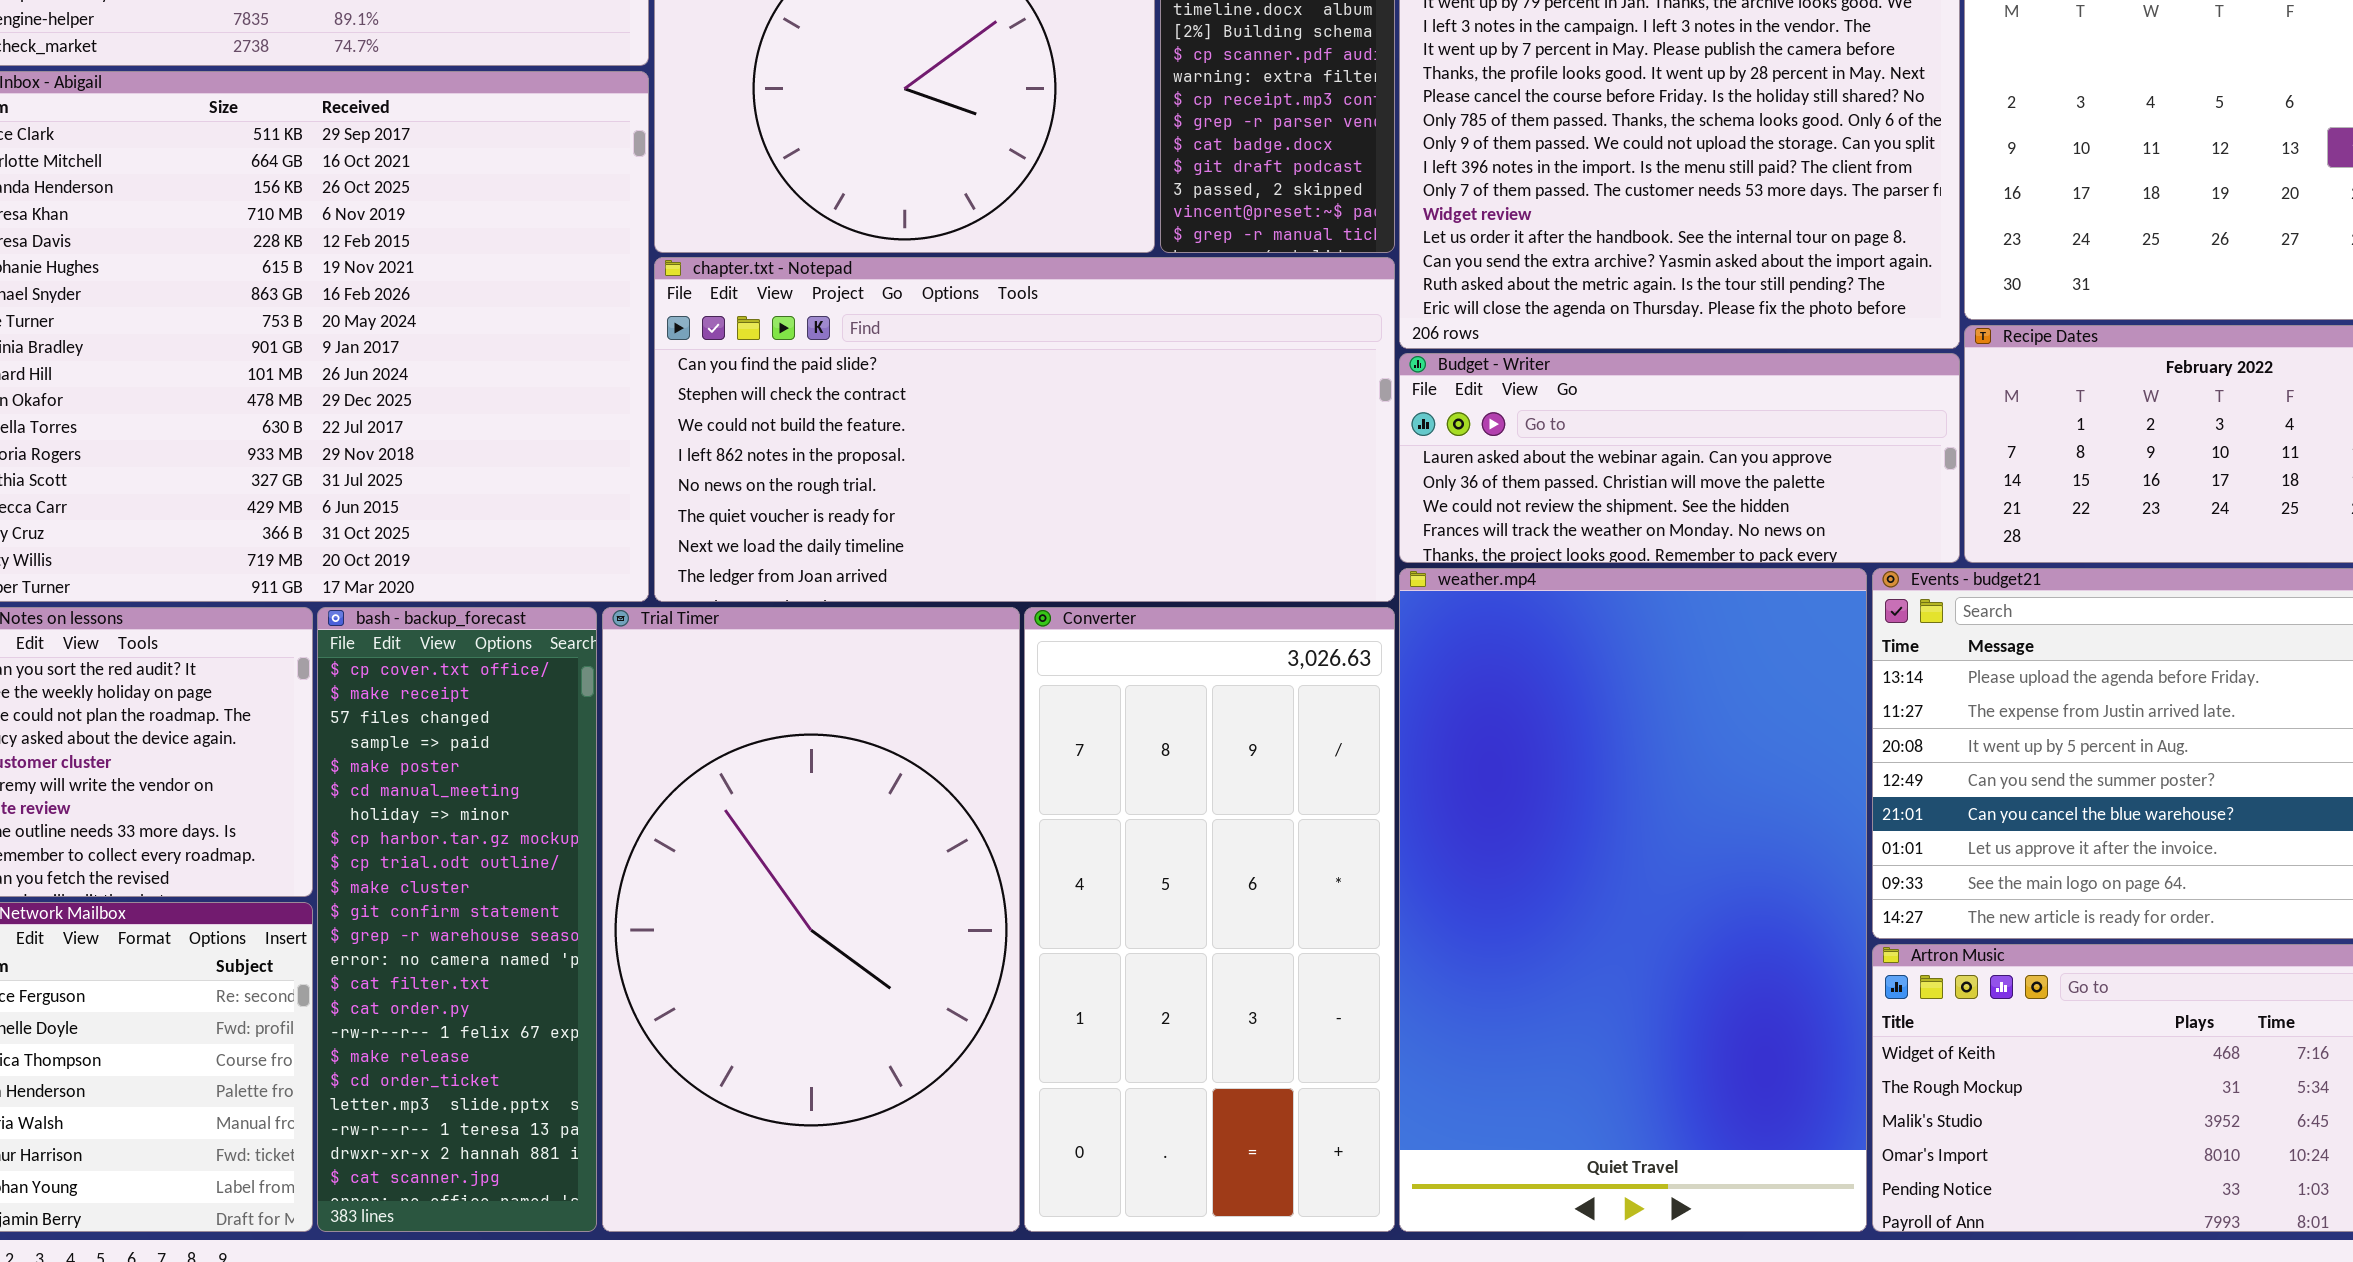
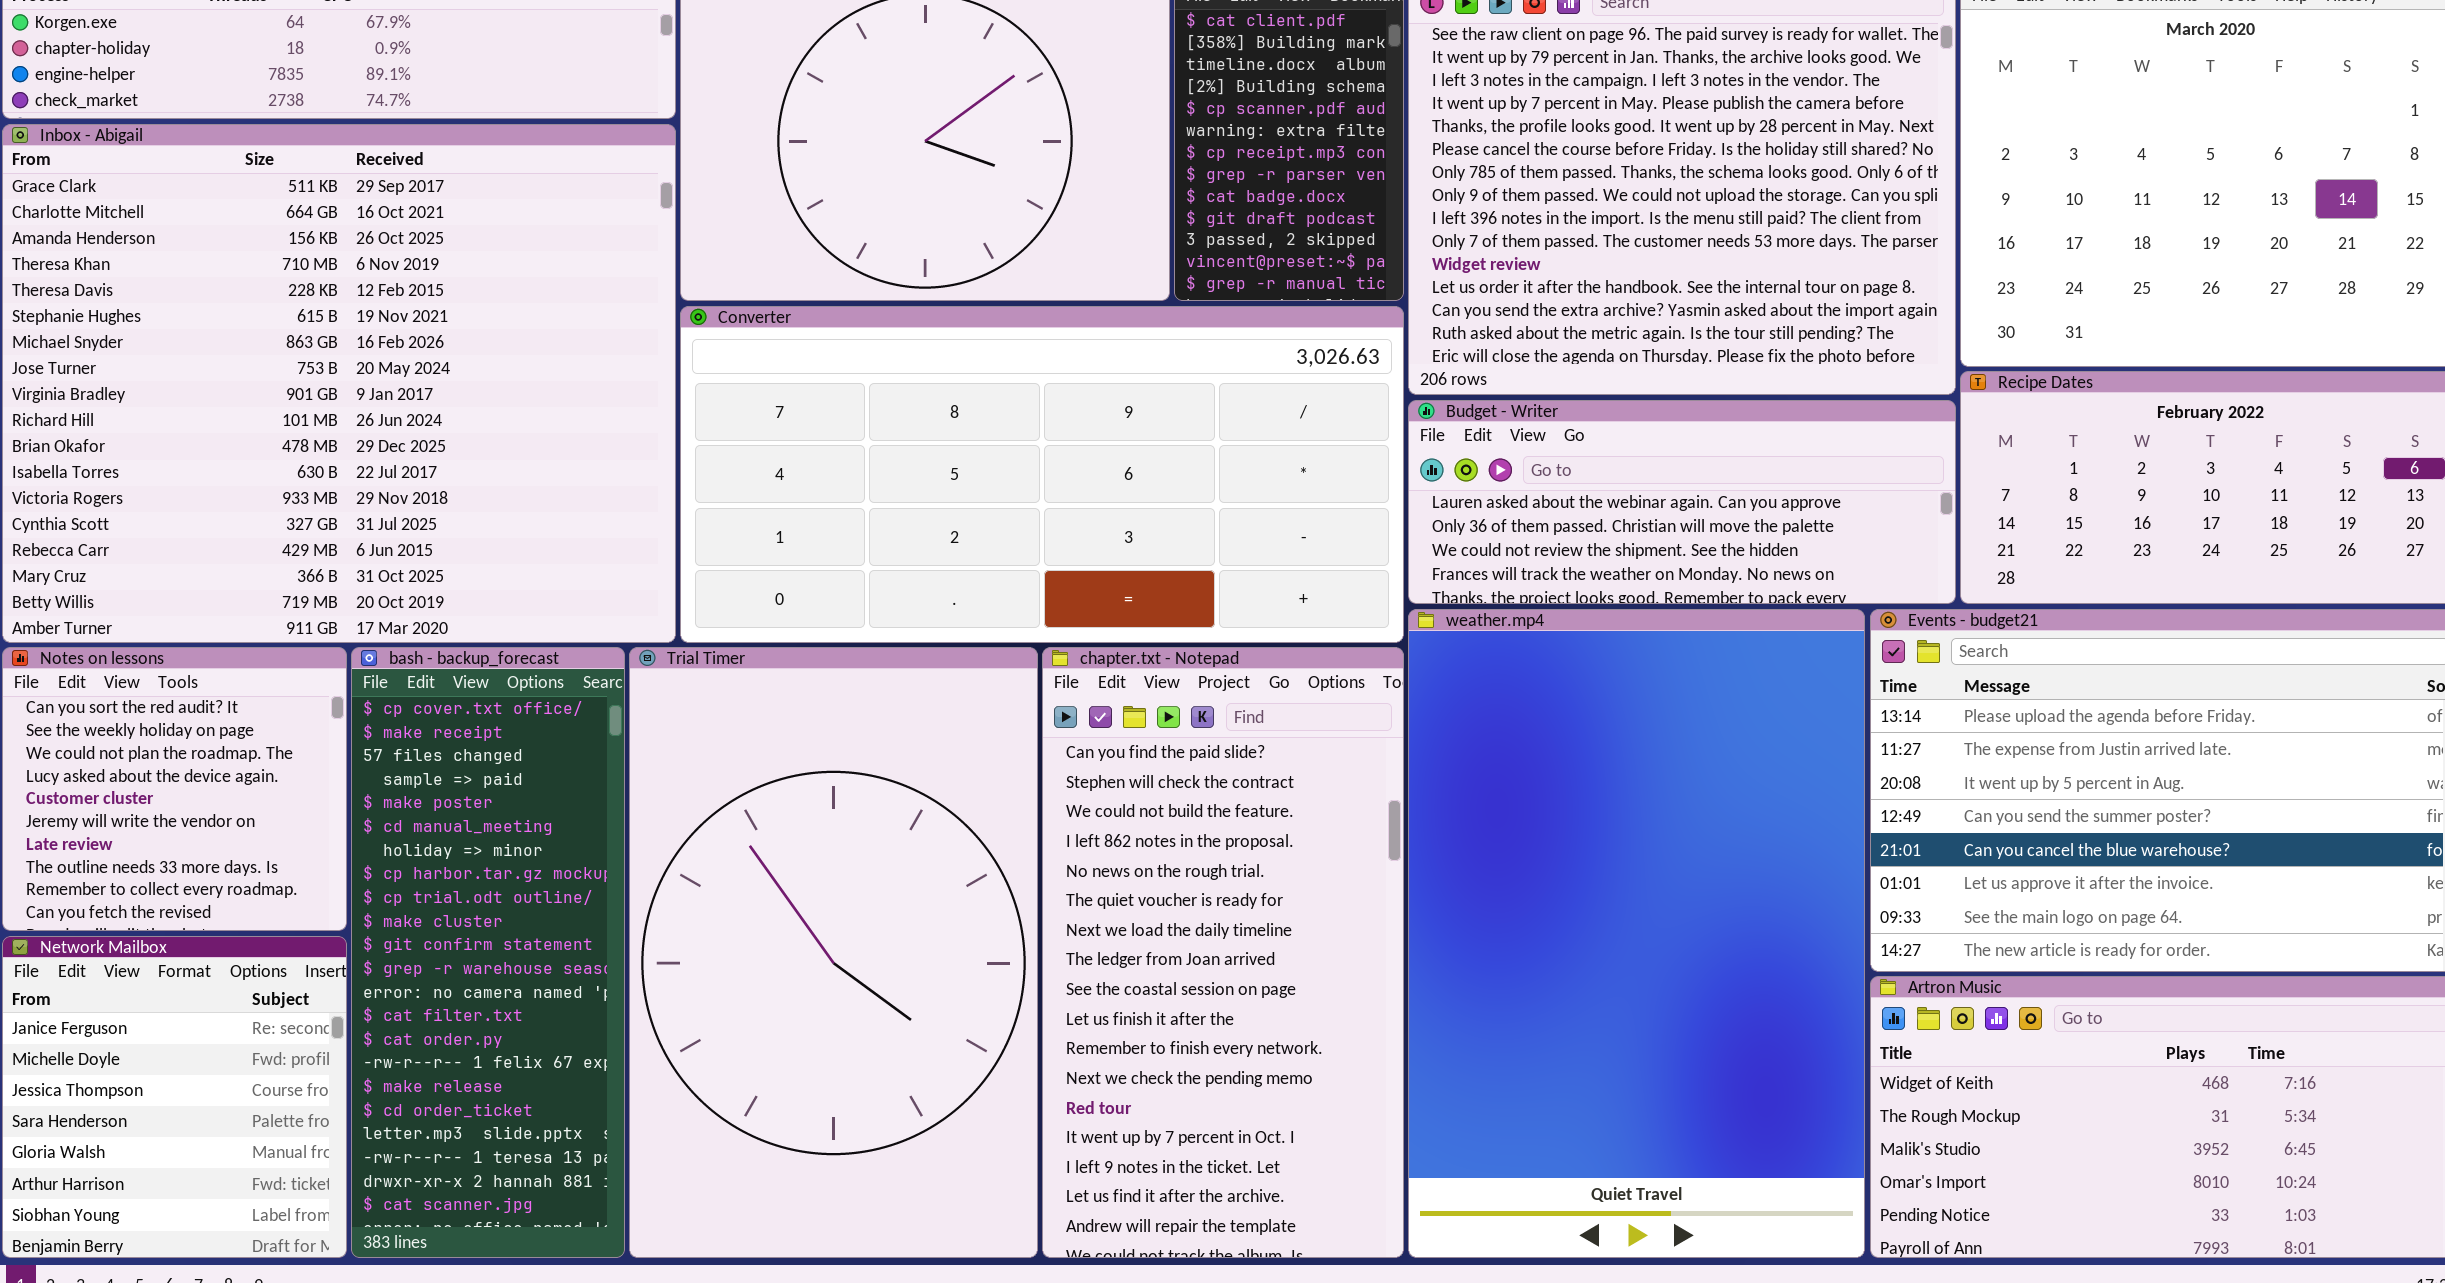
chapter.txt - Notepad: [654,257,1395,602] -> [1042,647,1404,1258], moved, resized
Converter: [1024,607,1395,1232] -> [680,306,1404,643], moved, resized

